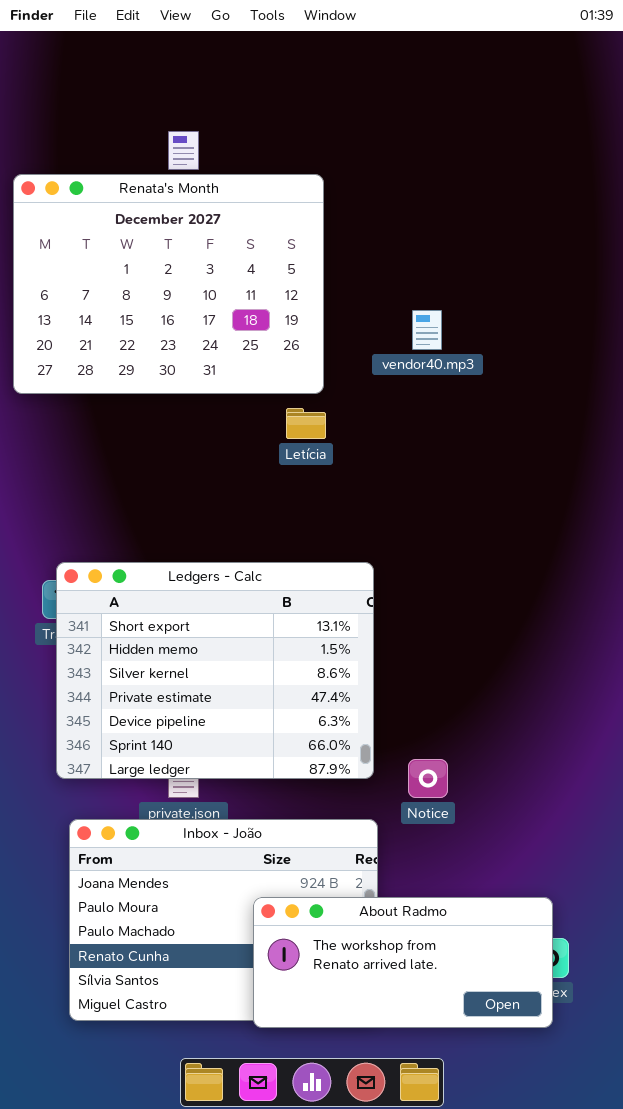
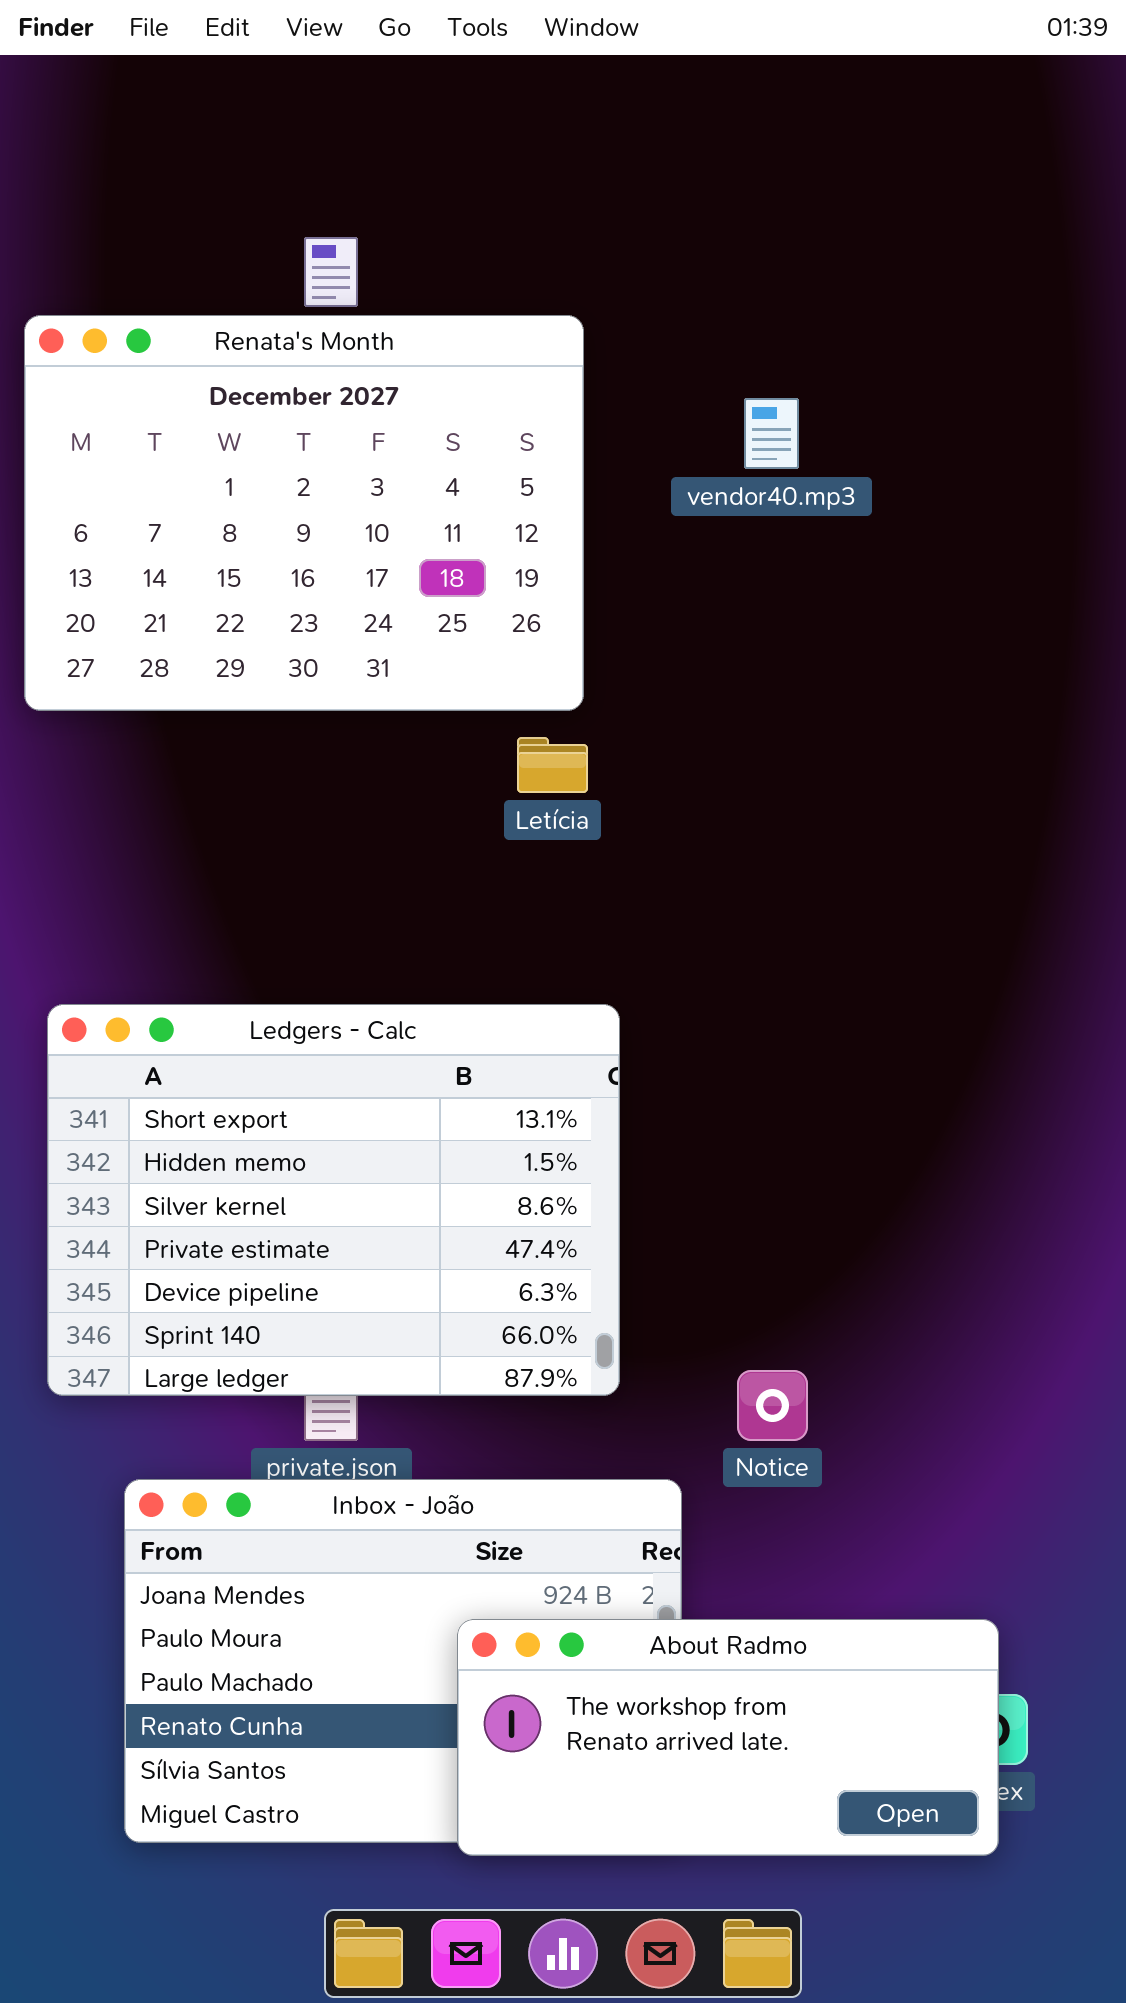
vendor40.mp3: [412,310,442,350] -> [744,398,799,469], moved
Ledgers - Calc: [56,562,374,779] -> [47,1004,620,1396], moved

